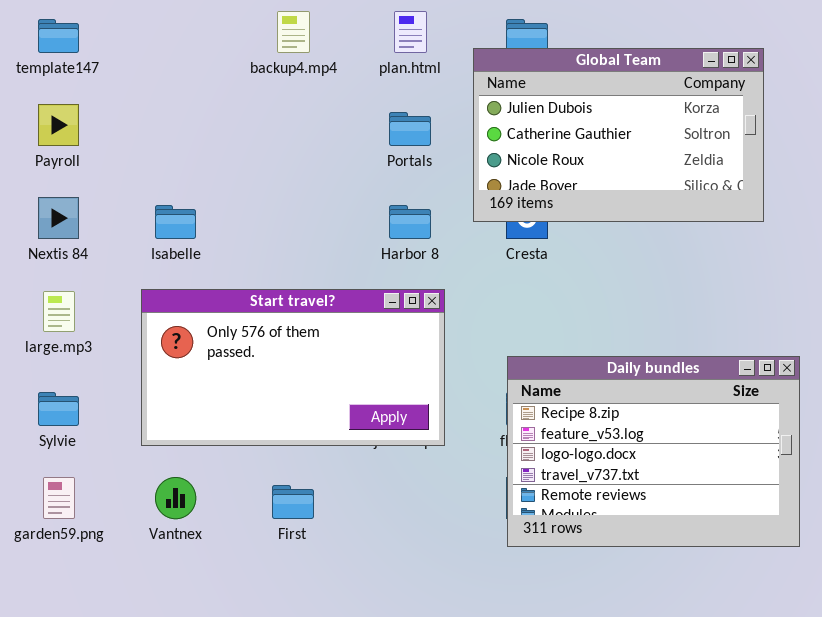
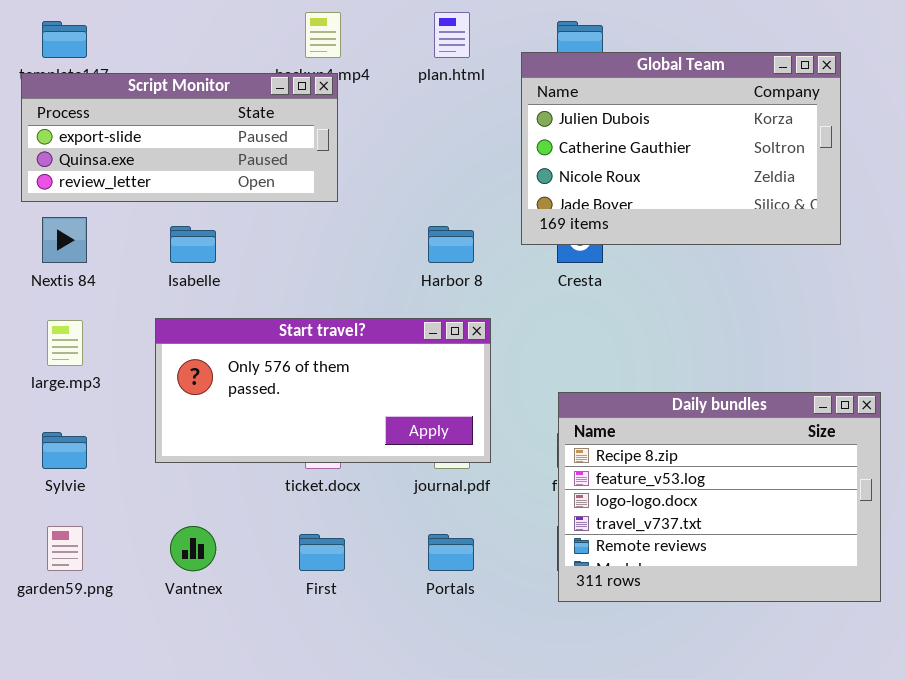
Script Monitor: none -> [21,73,338,202], opened
Portals: [389,112,431,146] -> [428,534,474,571], moved
Start travel?: [141,289,445,446] -> [155,318,491,463], resized

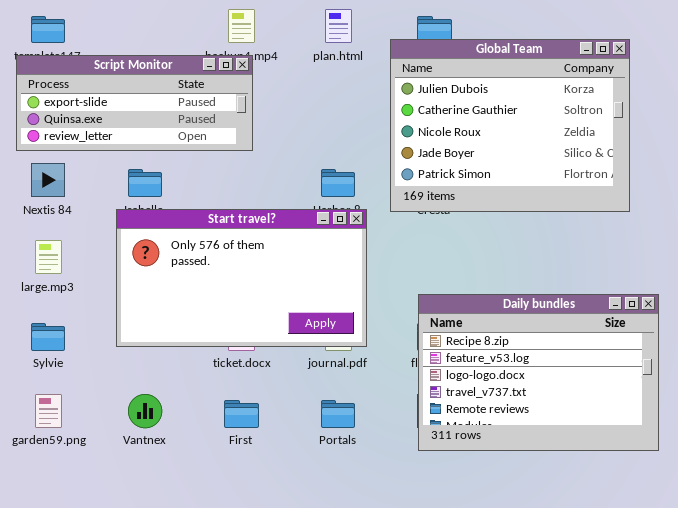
Global Team: [521,52,841,245] -> [390,39,630,212], resized
Start travel?: [155,318,491,463] -> [116,209,367,347], resized

